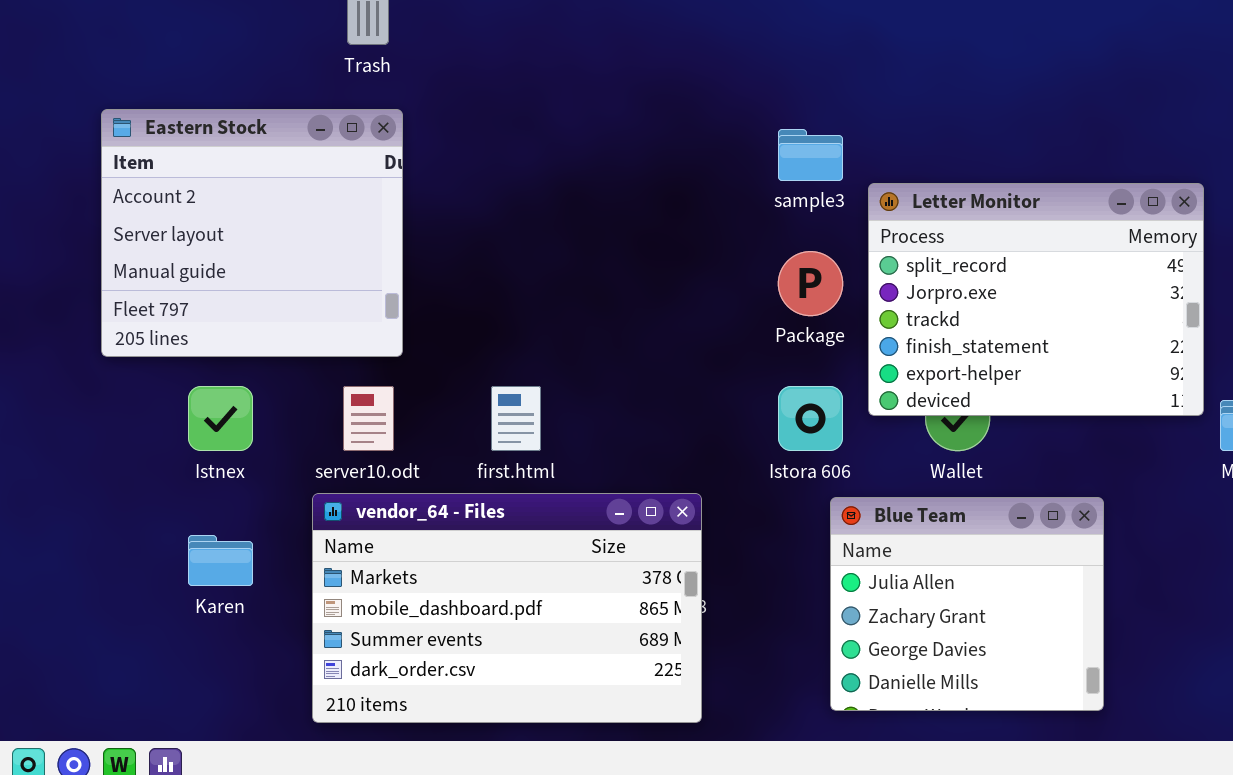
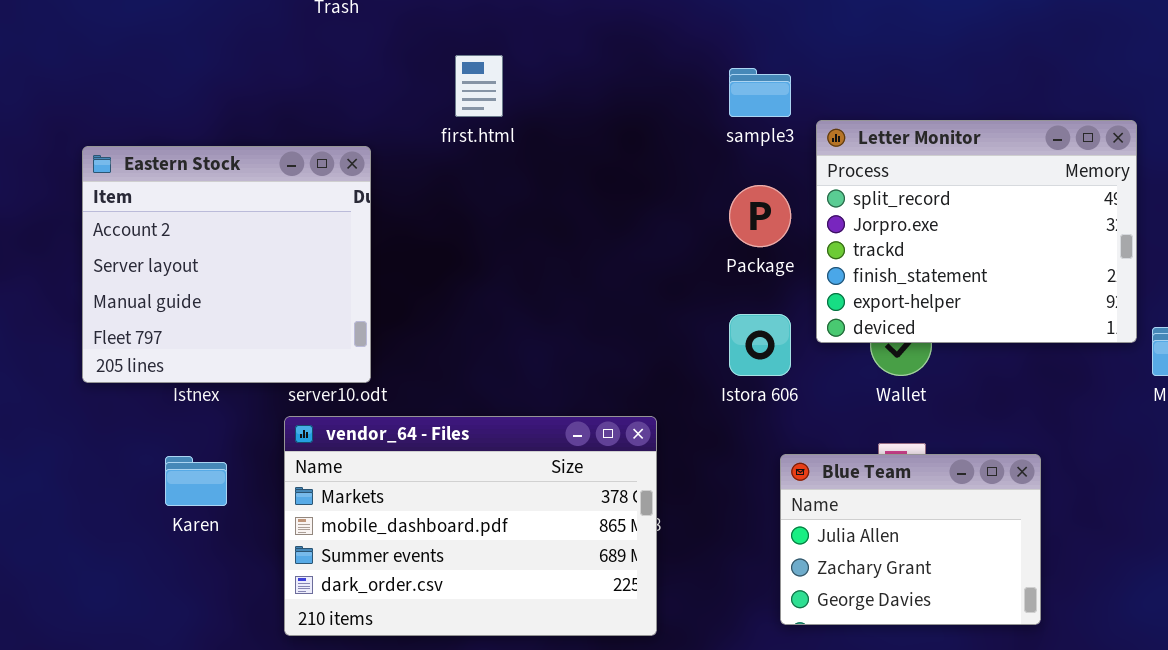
Eastern Stock: [101,109,403,357] -> [82,146,371,383], moved
first.html: [491,386,541,451] -> [455,55,503,117], moved
Blue Team: [830,497,1104,711] -> [780,454,1041,625], resized

